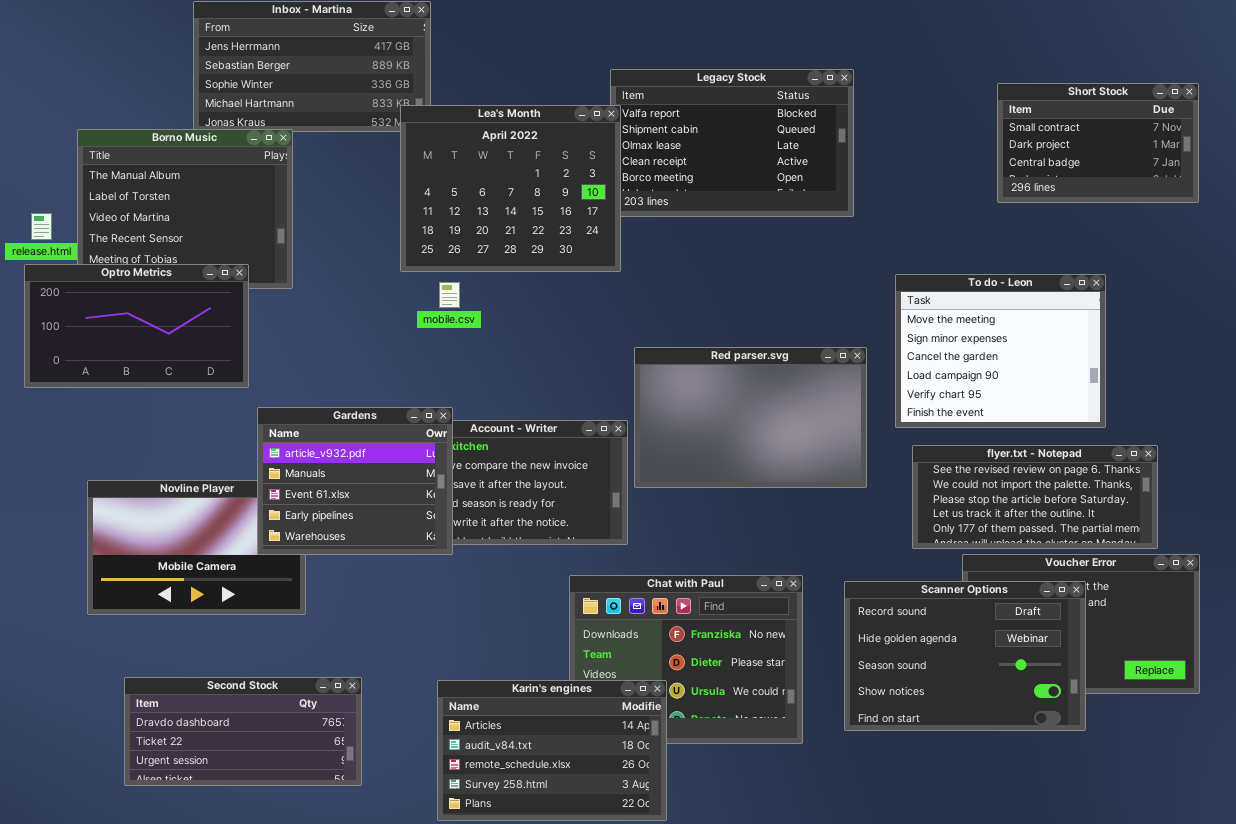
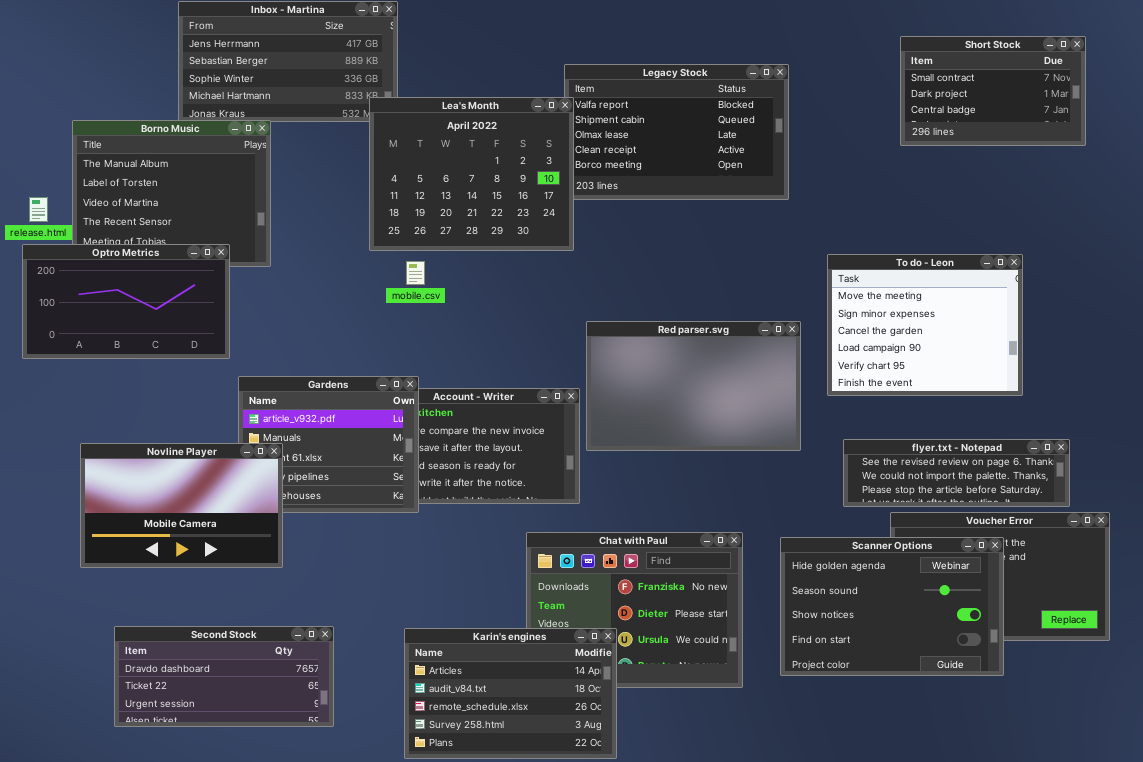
Short Stock: [997,83,1199,203] -> [900,36,1086,146], moved
flyer.txt - Notepad: [912,445,1158,549] -> [843,439,1070,507], resized
Novline Player: [87,480,306,615] -> [80,443,283,568], raised
Scanner Options: [844,581,1086,731] -> [780,537,1004,676], scrolled down 1 row

